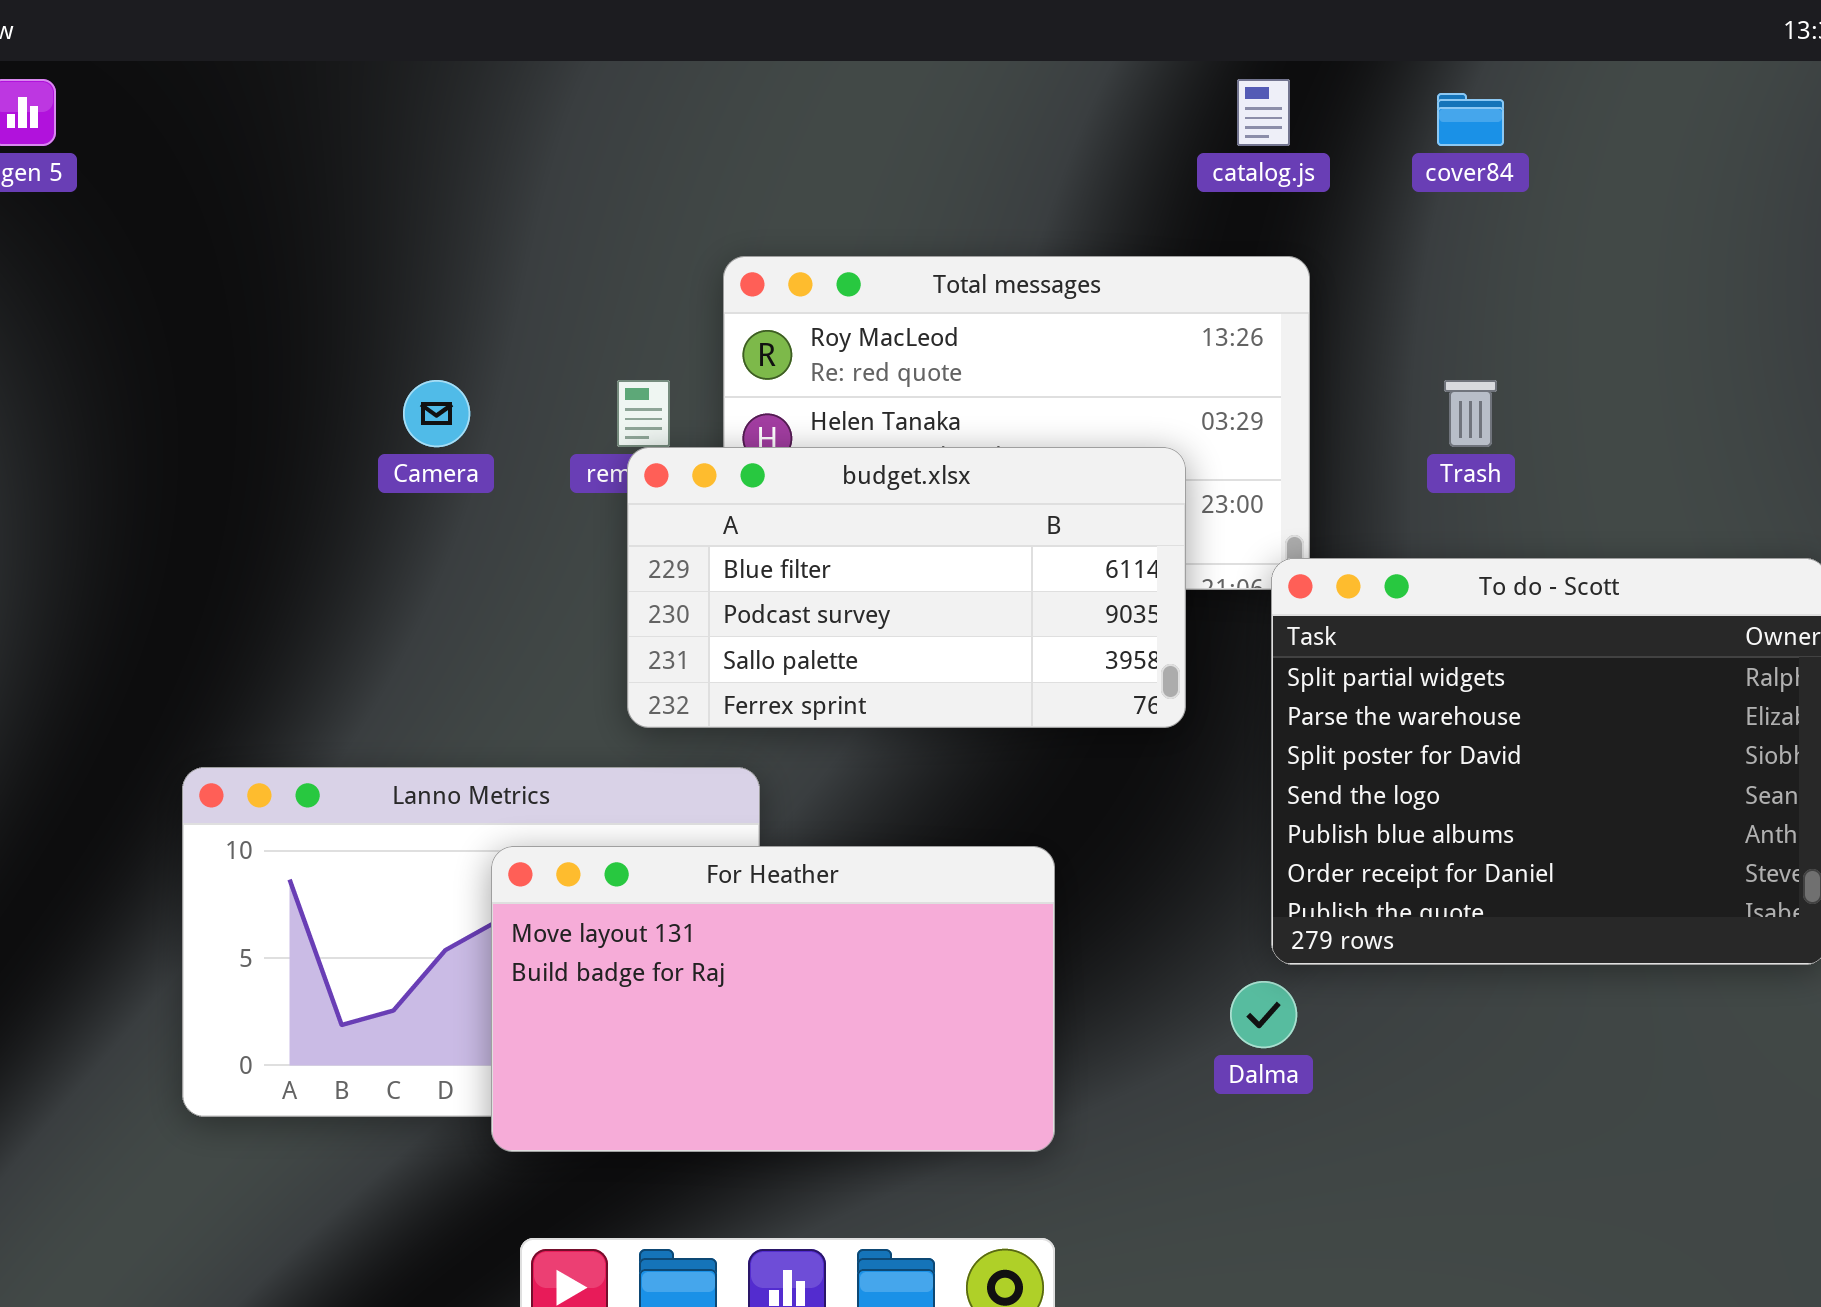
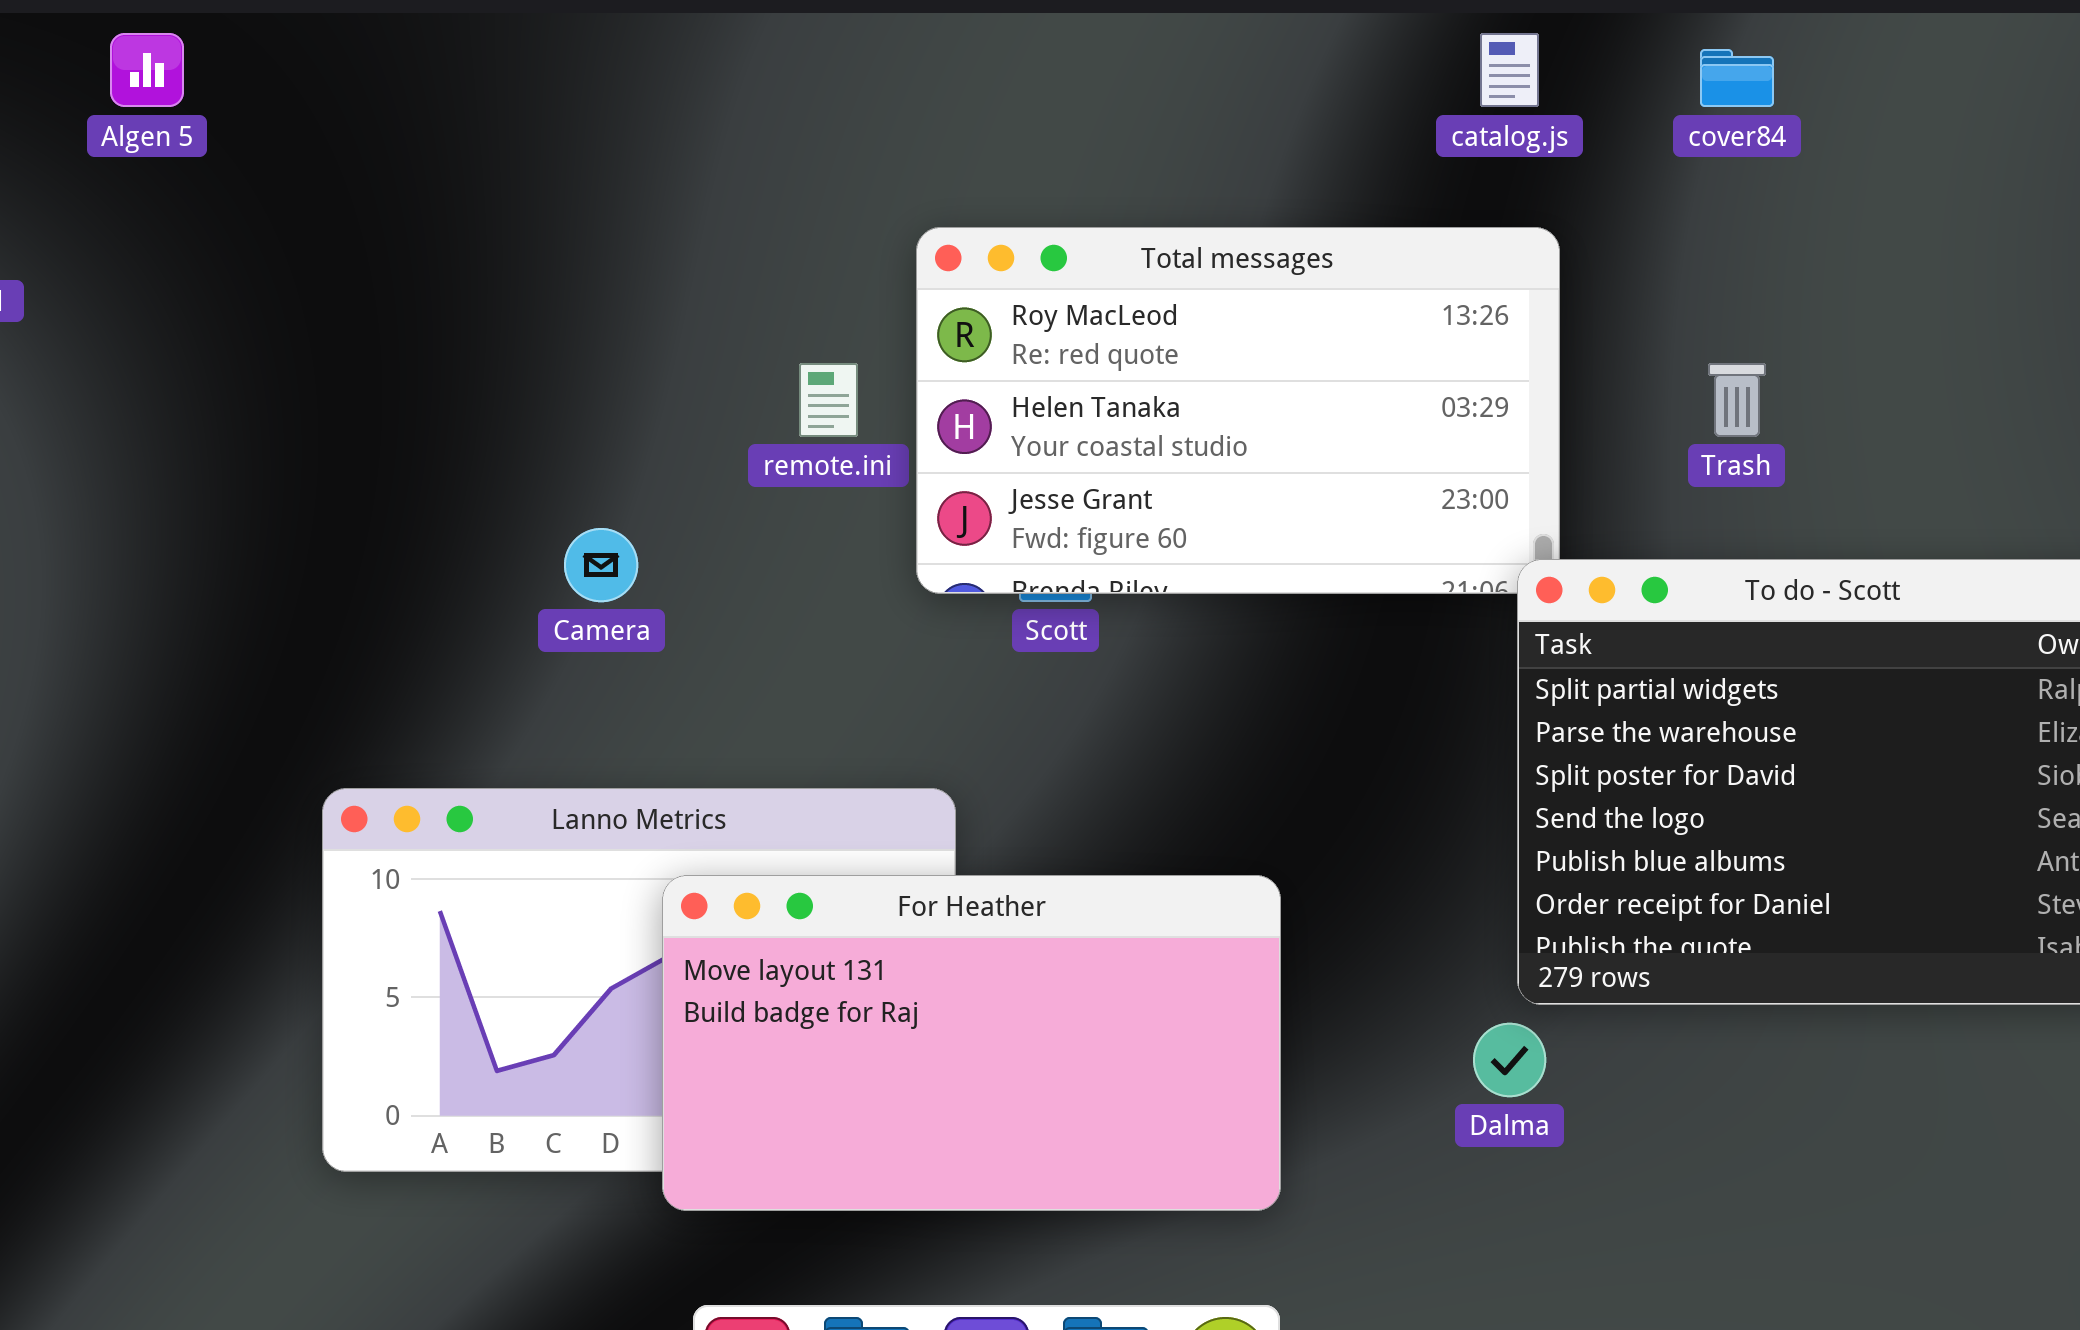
Camera: [403,380,470,447] -> [564,528,638,602], moved
budget.xlsx: [627,447,1186,728] -> none, closed

